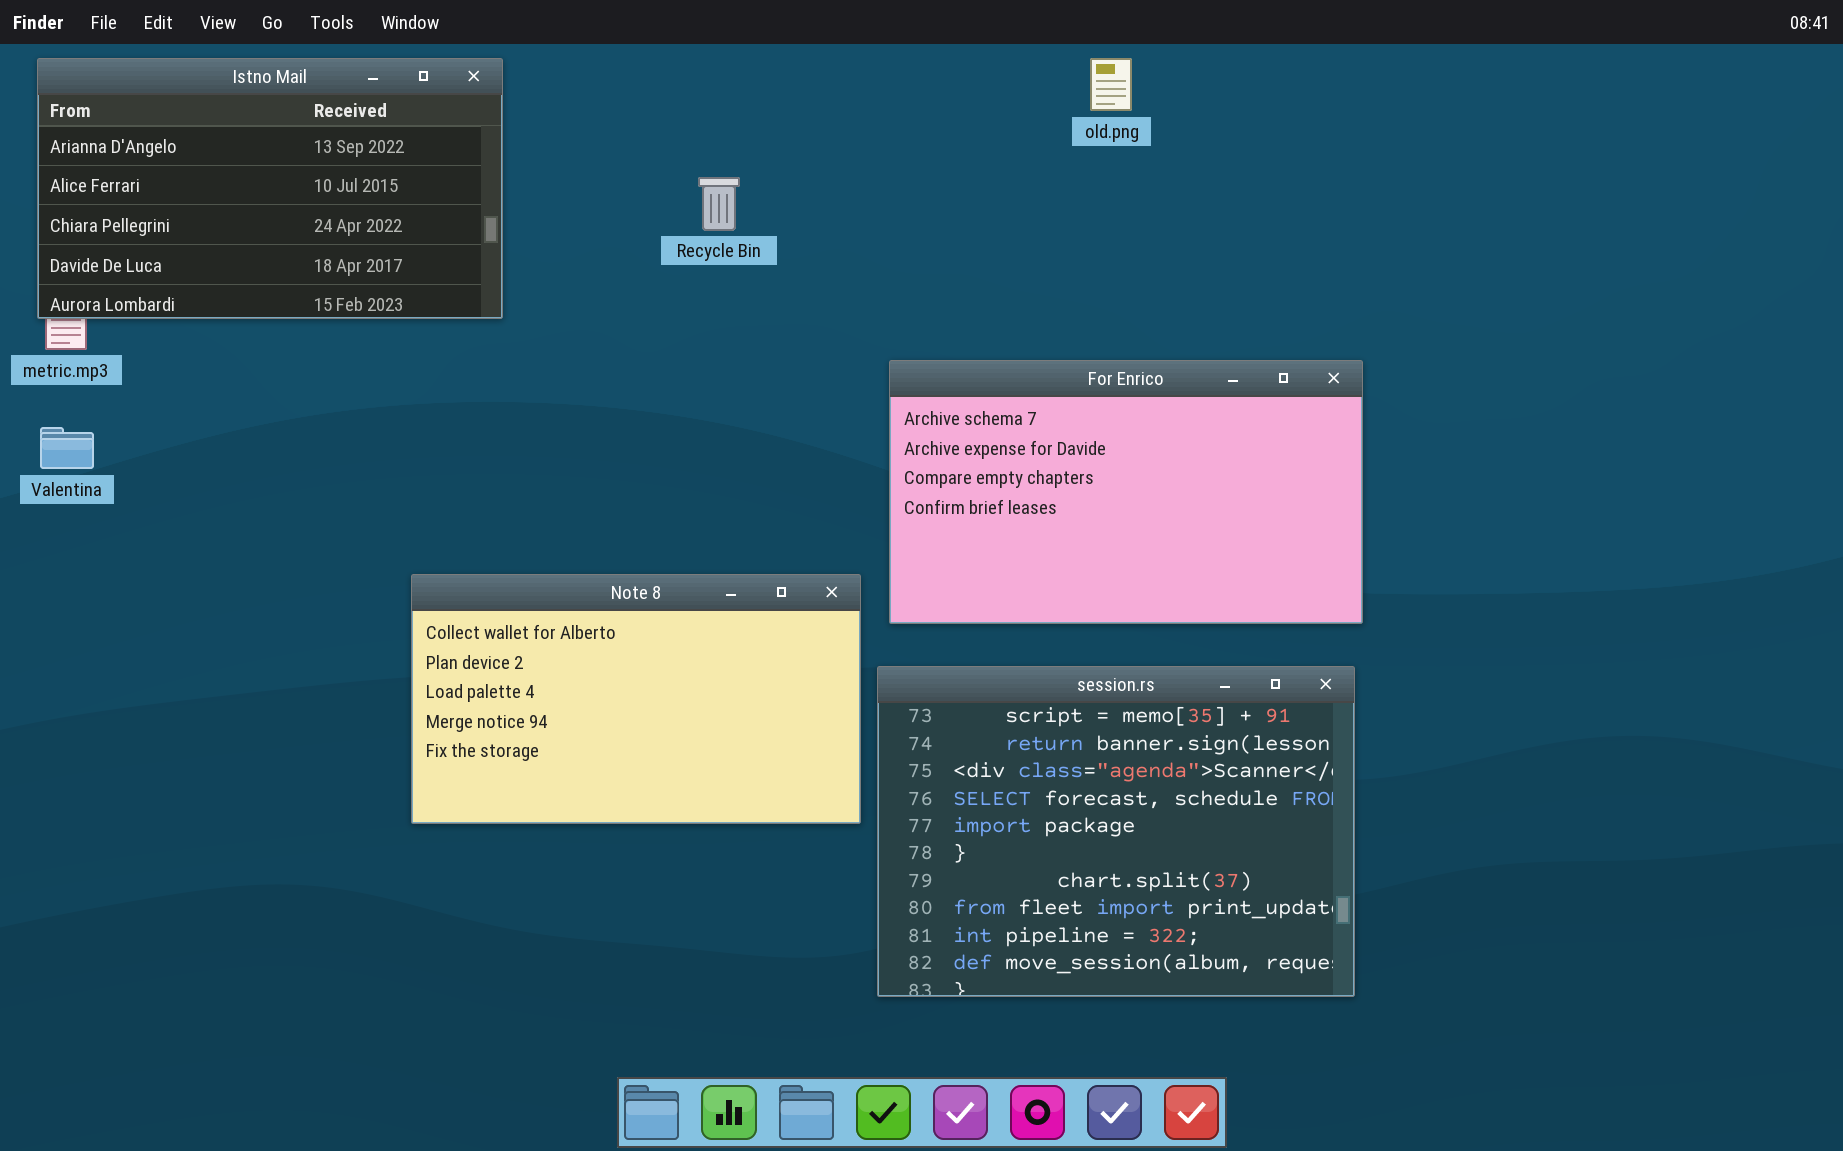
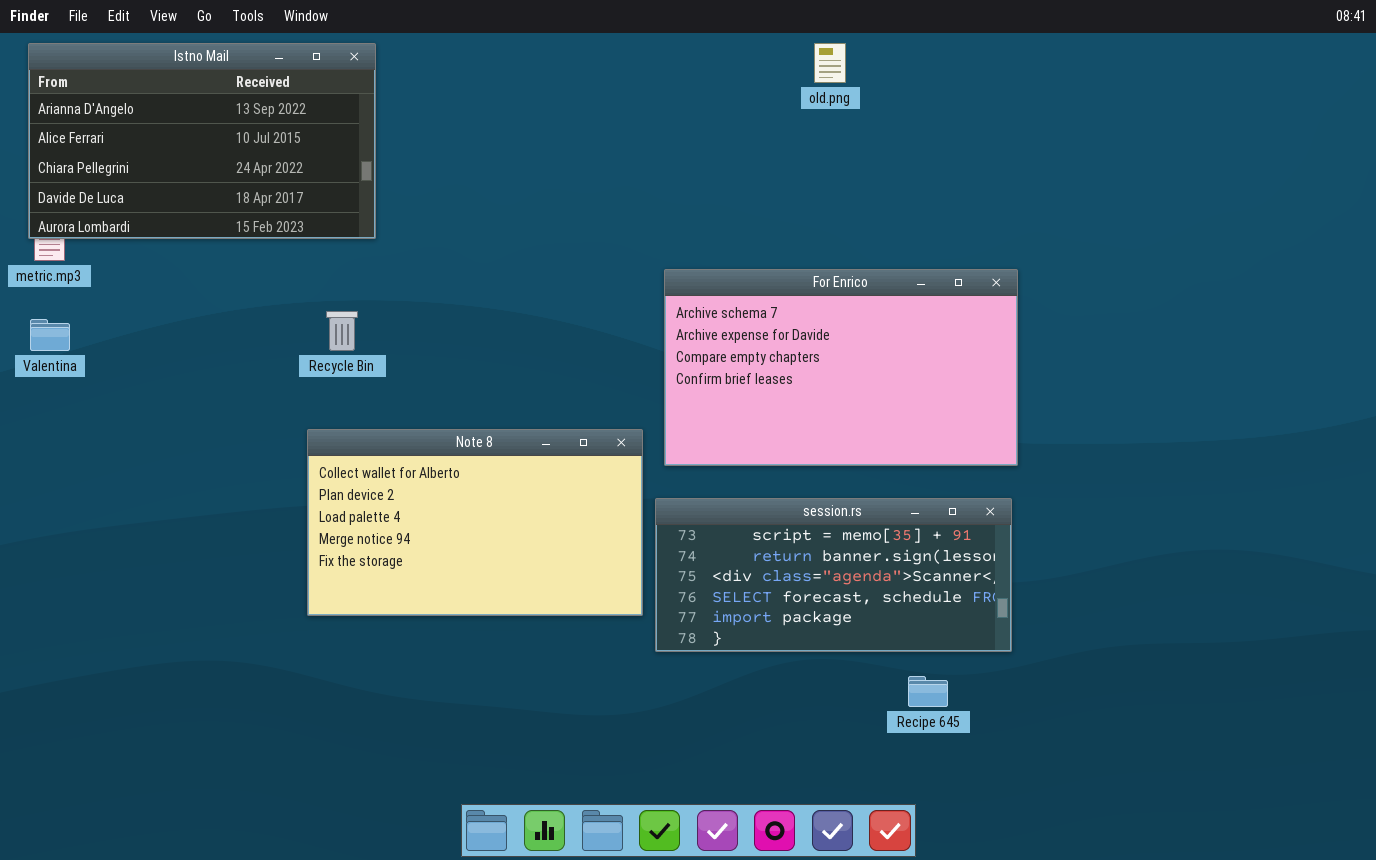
Recycle Bin: [698,177,740,231] -> [326,311,358,351], moved
session.rs: [877,666,1355,997] -> [655,498,1012,652], resized

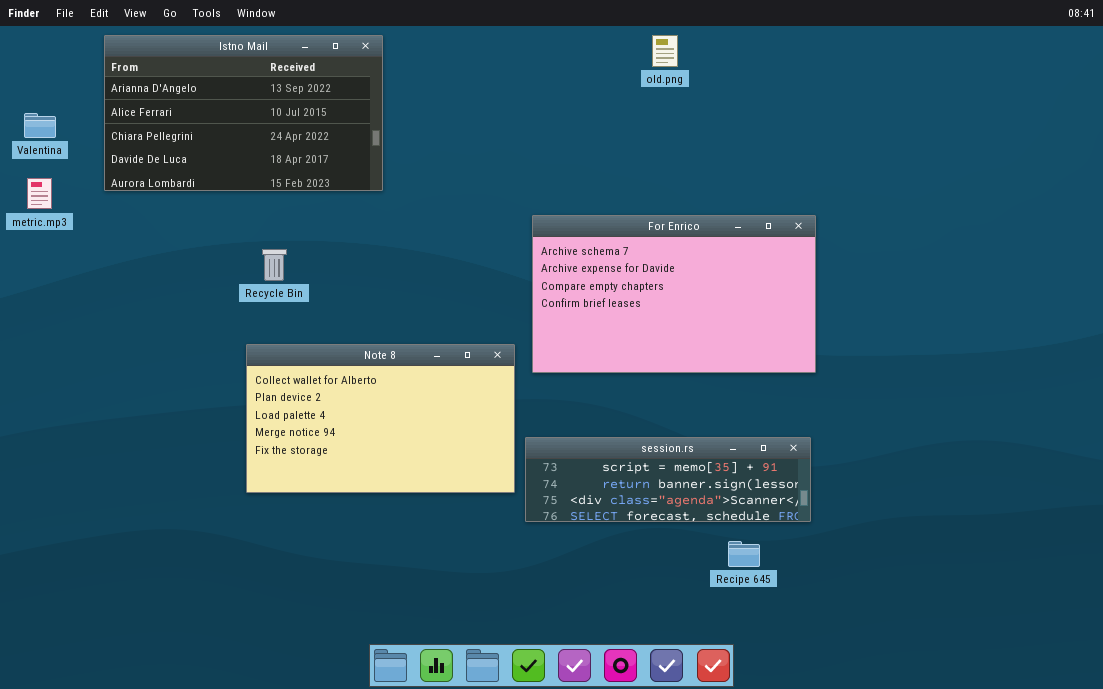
Istno Mail: [28,43,376,239] -> [104,35,383,191], moved
Valentina: [30,319,70,351] -> [24,113,56,138], moved
session.rs: [655,498,1012,652] -> [525,437,811,522], resized

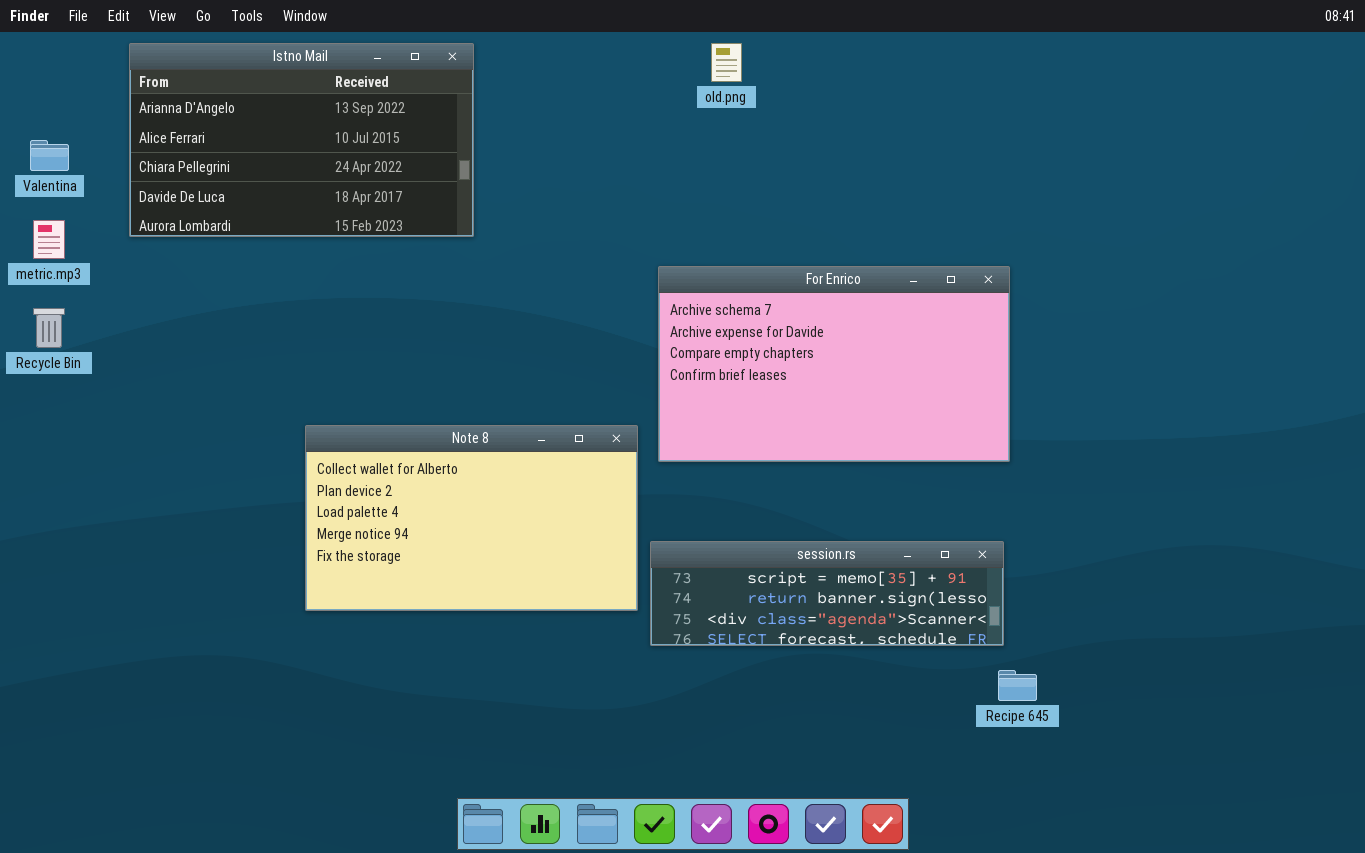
old.png: [652,35,678,67] -> [711,43,742,82], moved
Recycle Bin: [262,249,287,281] -> [33,308,65,348], moved
Recipe 645: [728,541,760,567] -> [998,670,1037,701], moved

